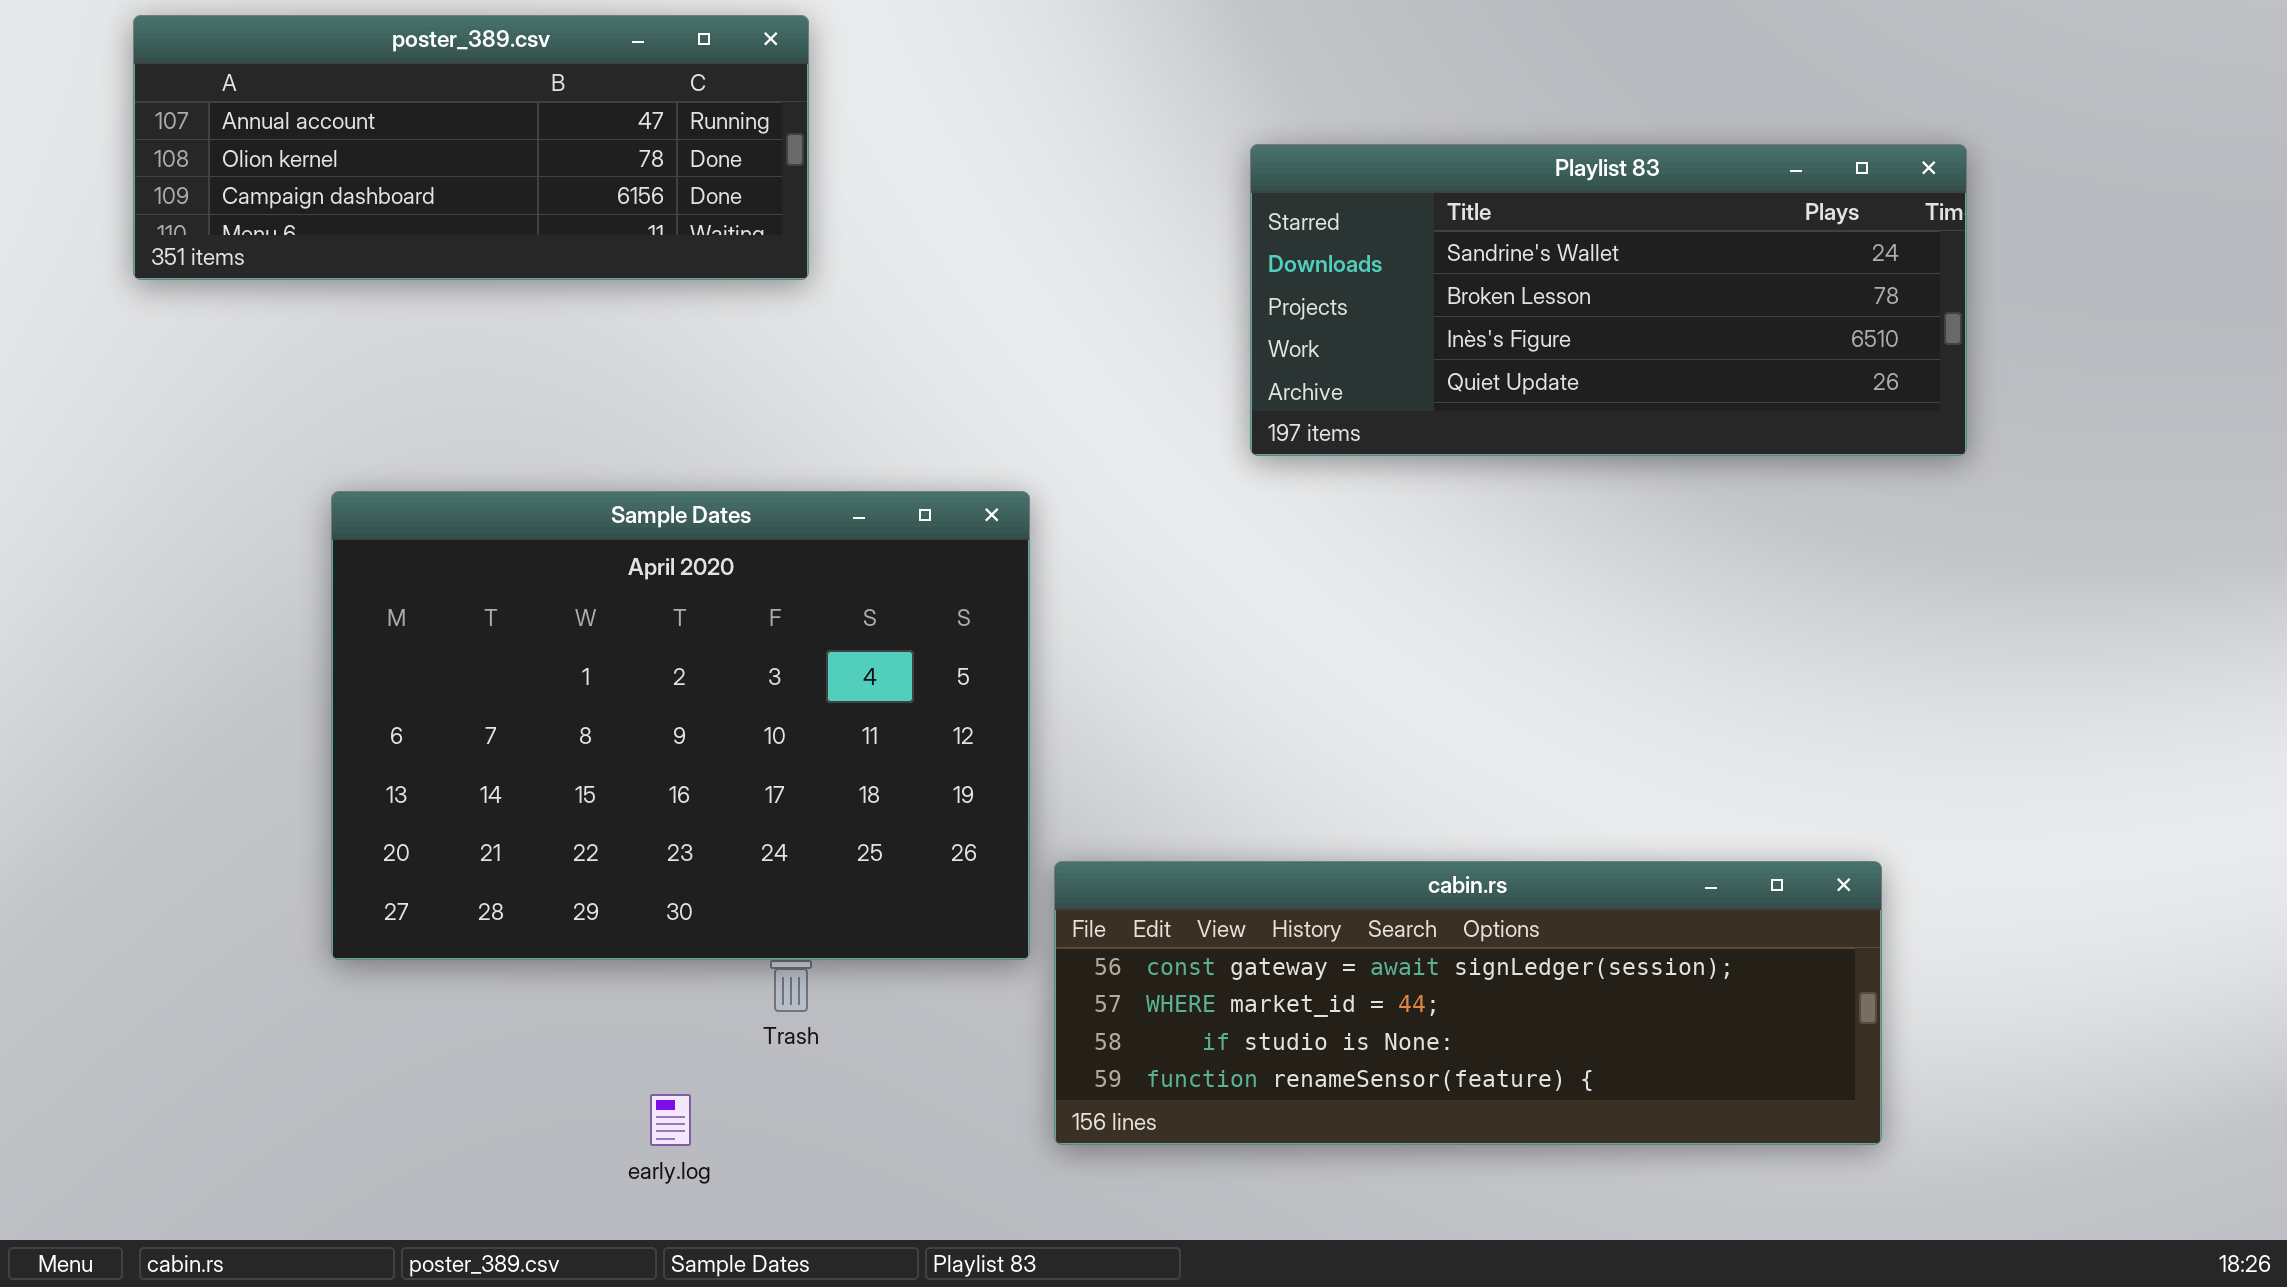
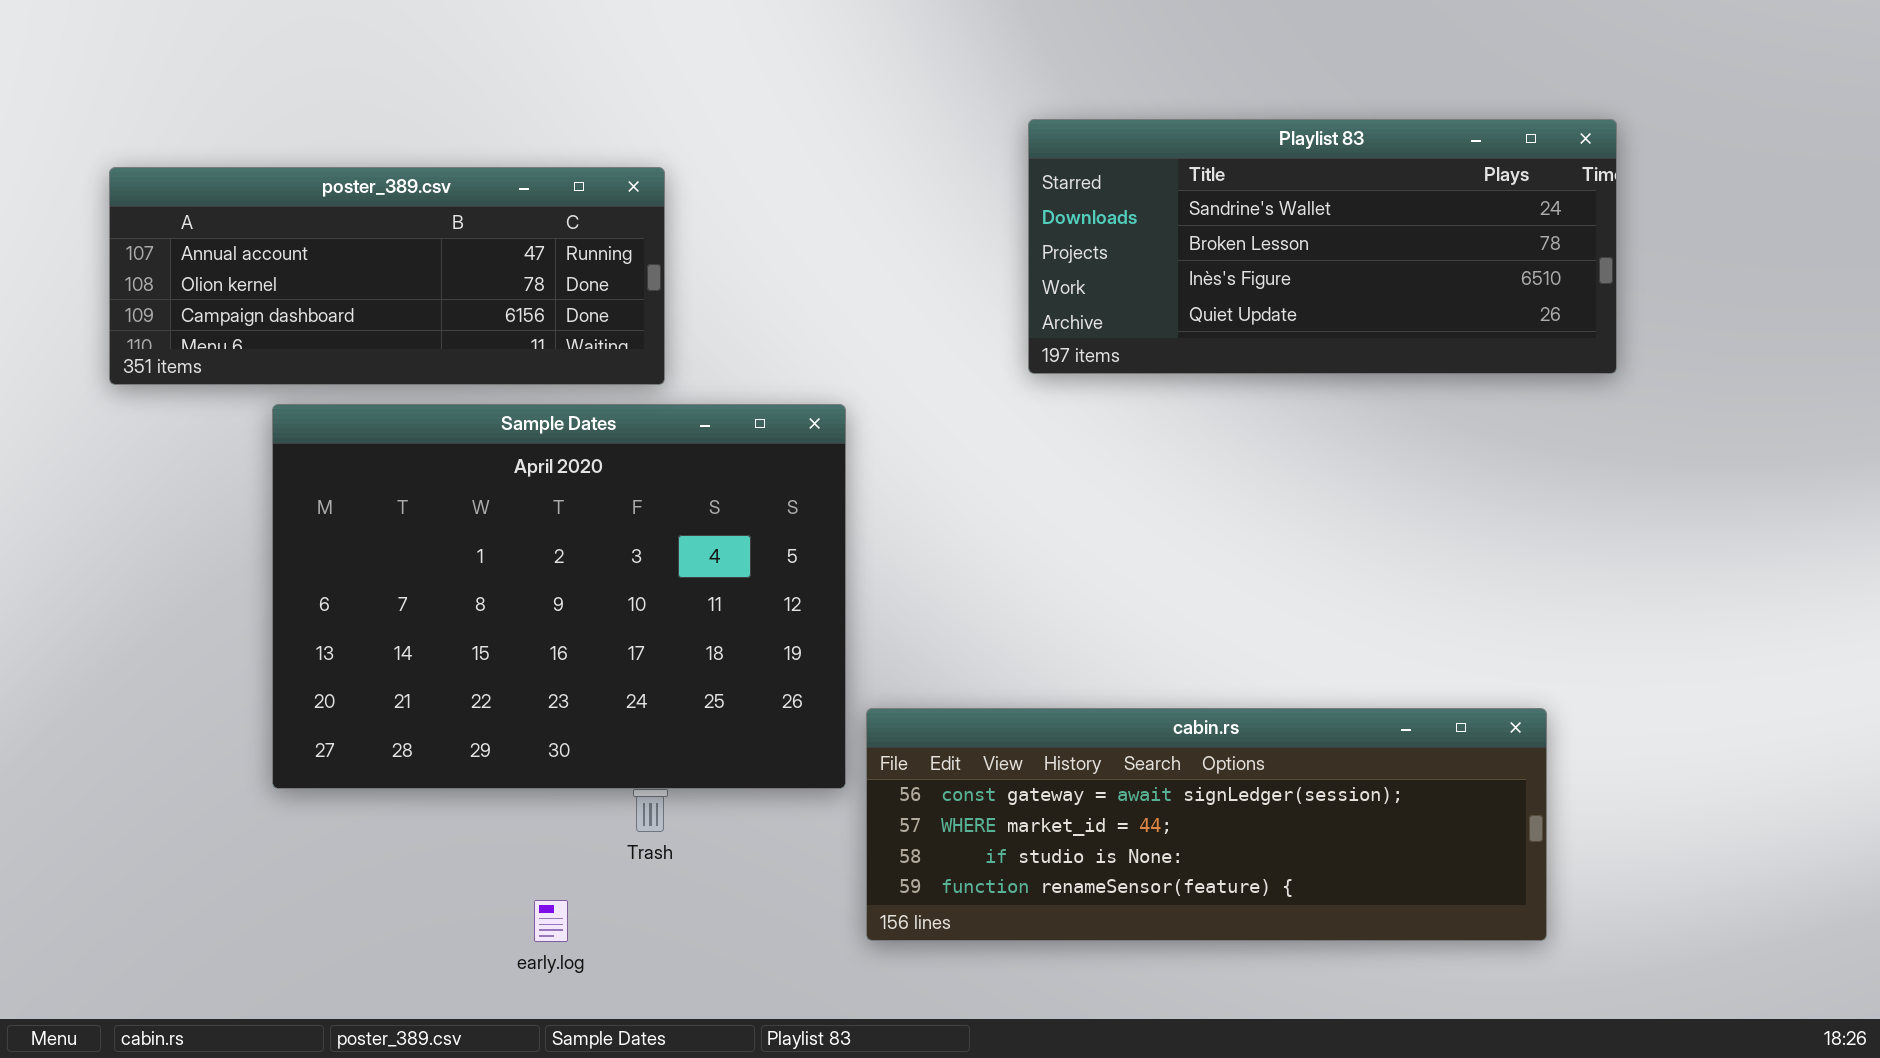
poster_389.csv: [133,15,809,280] -> [109,167,665,385], moved

